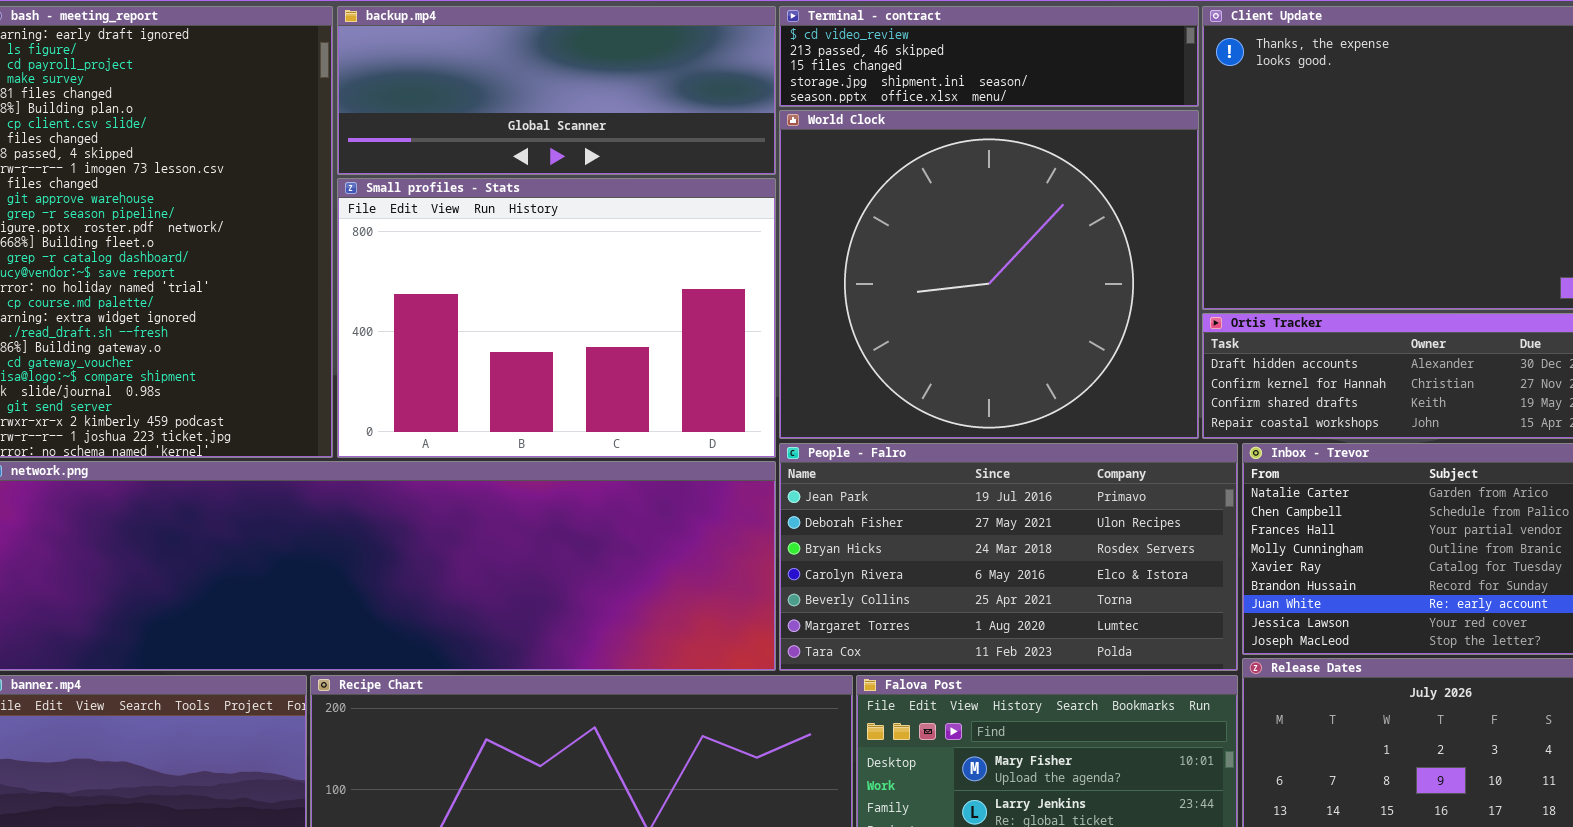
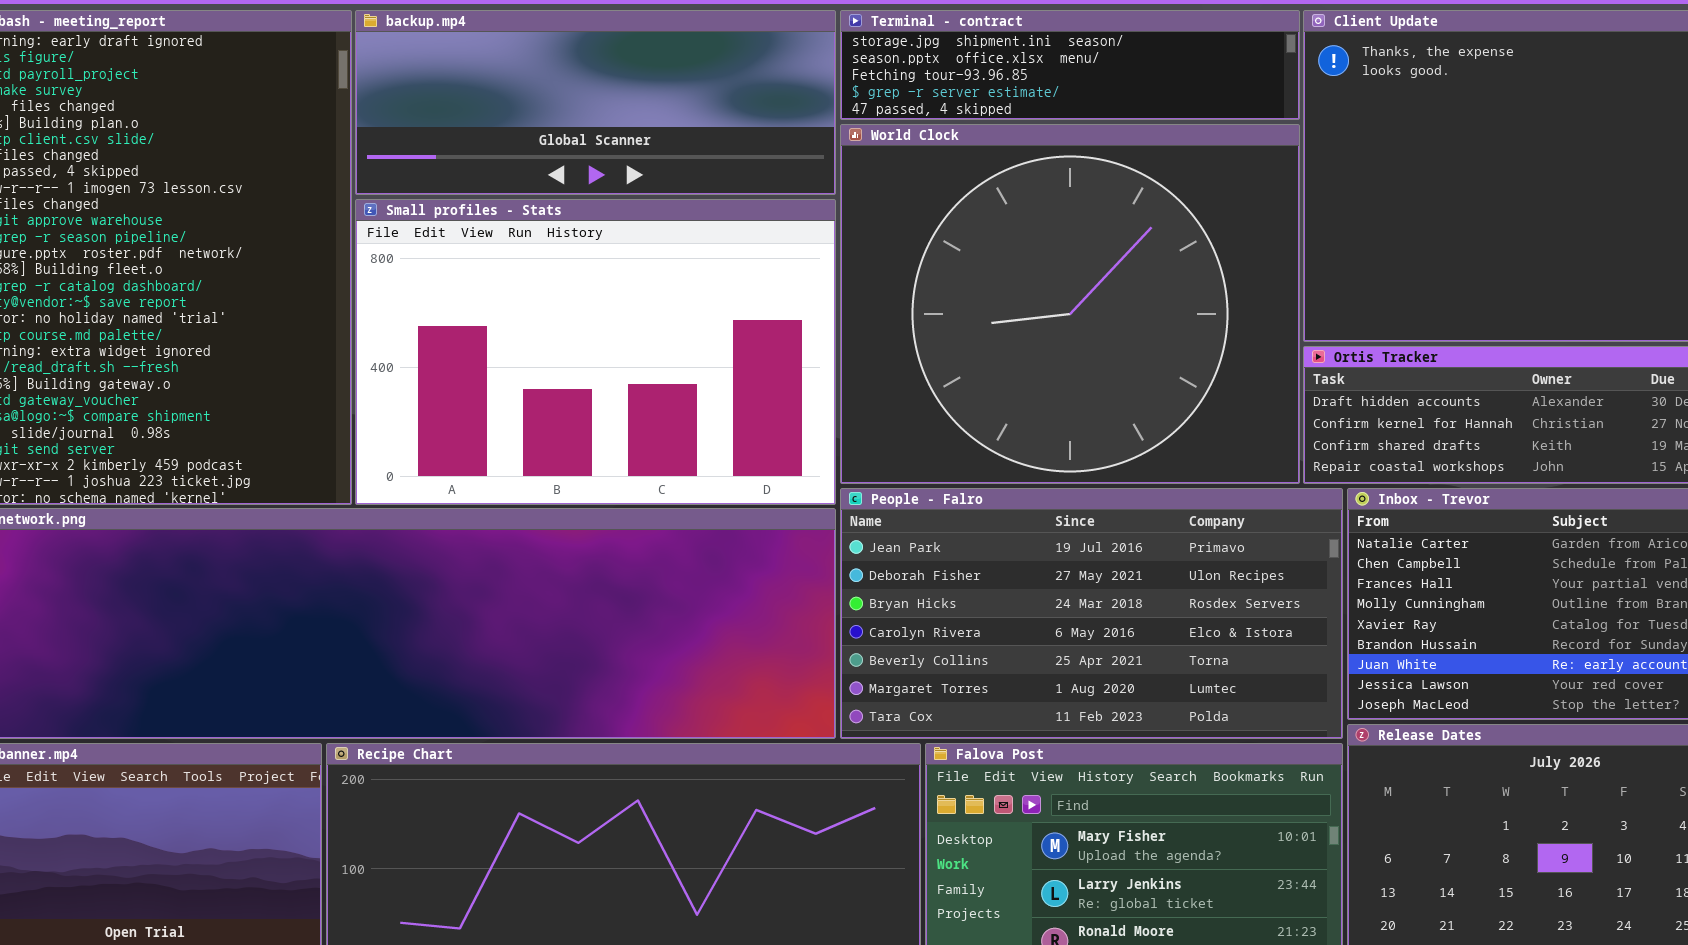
Terminal - contract: [779,6,1199,107] -> [840,10,1300,120], scrolled down 3 rows

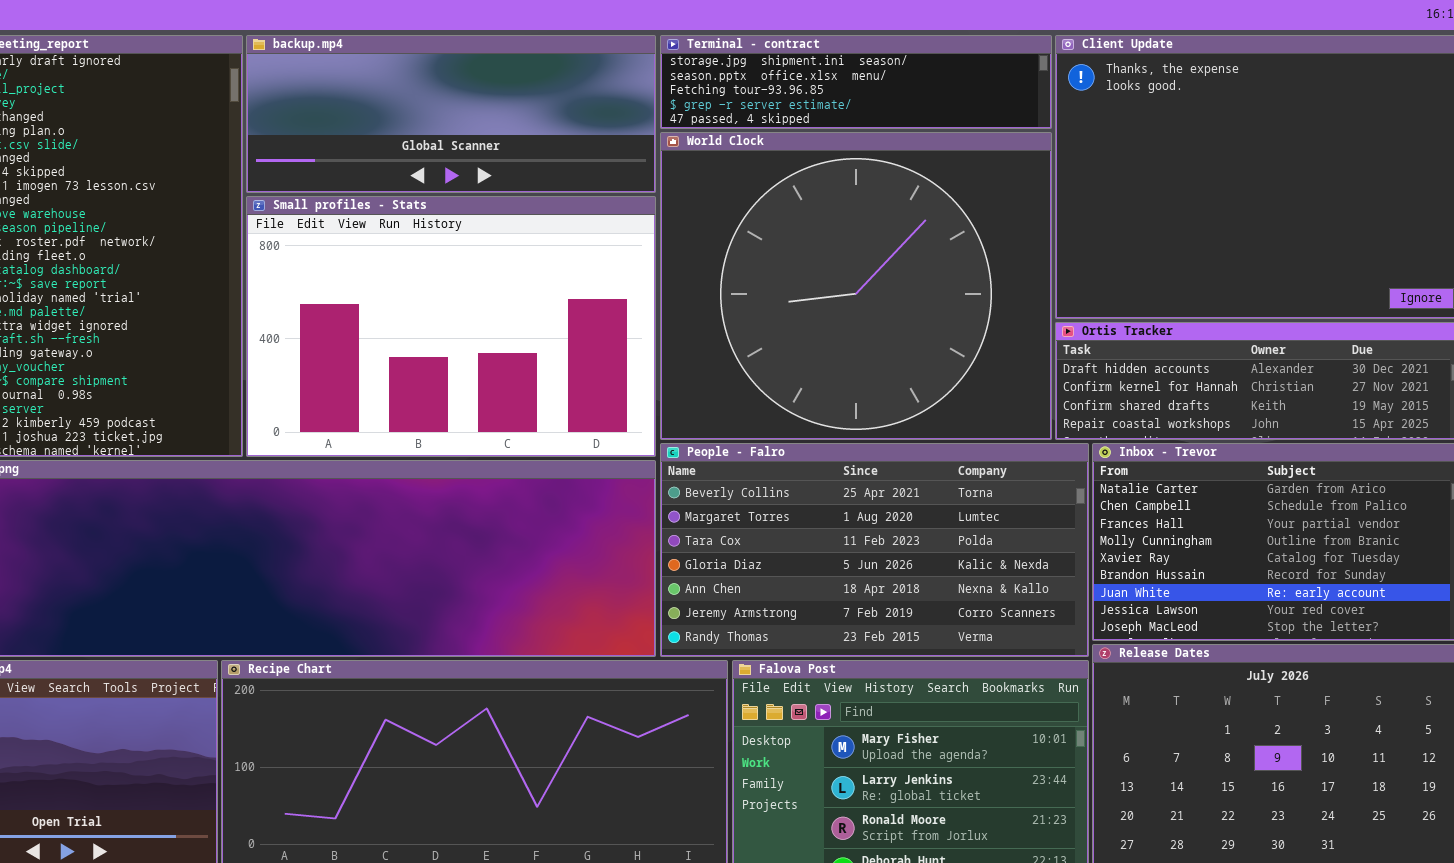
People - Falro: [840,488,1343,739] -> [660,443,1089,657], scrolled down 4 rows

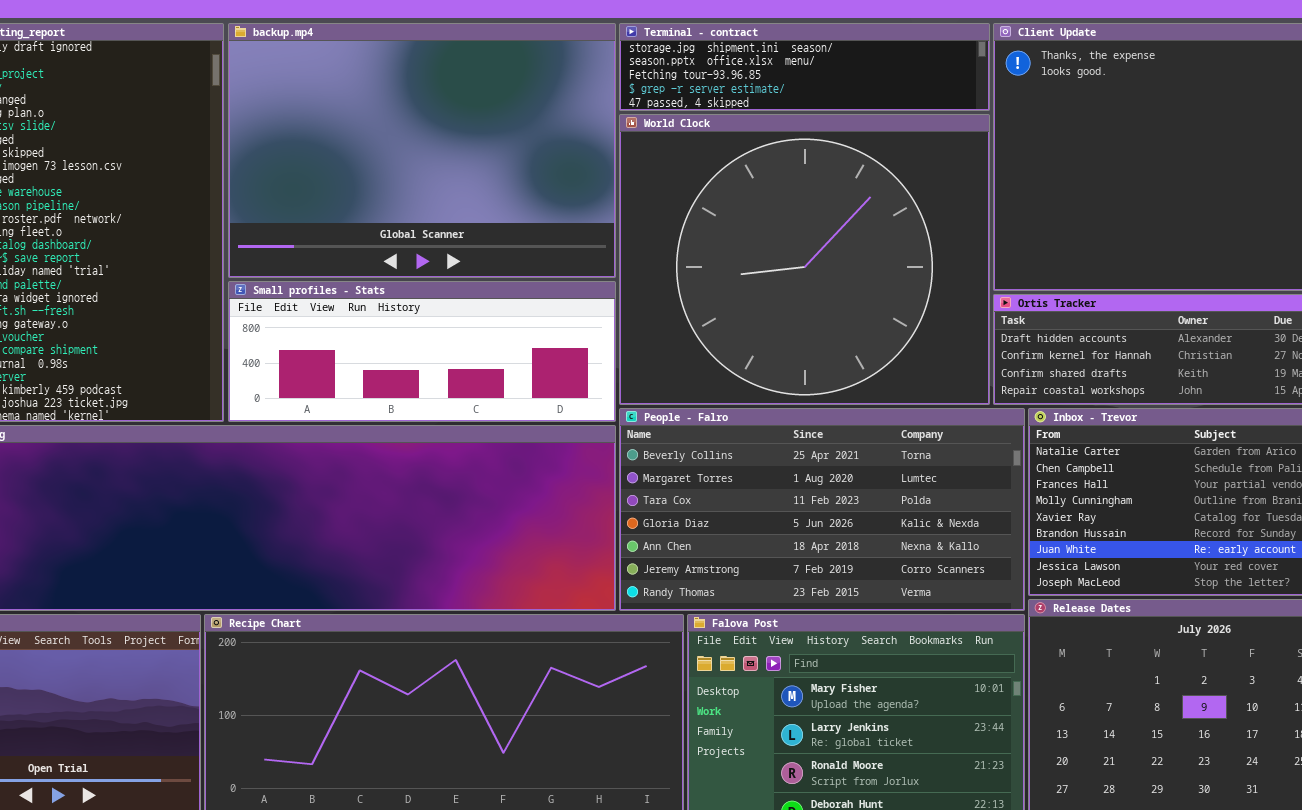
backup.mp4: [246,35,656,193] -> [228,23,616,278], resized
Small profiles - Stats: [246,196,656,457] -> [228,281,616,422], resized

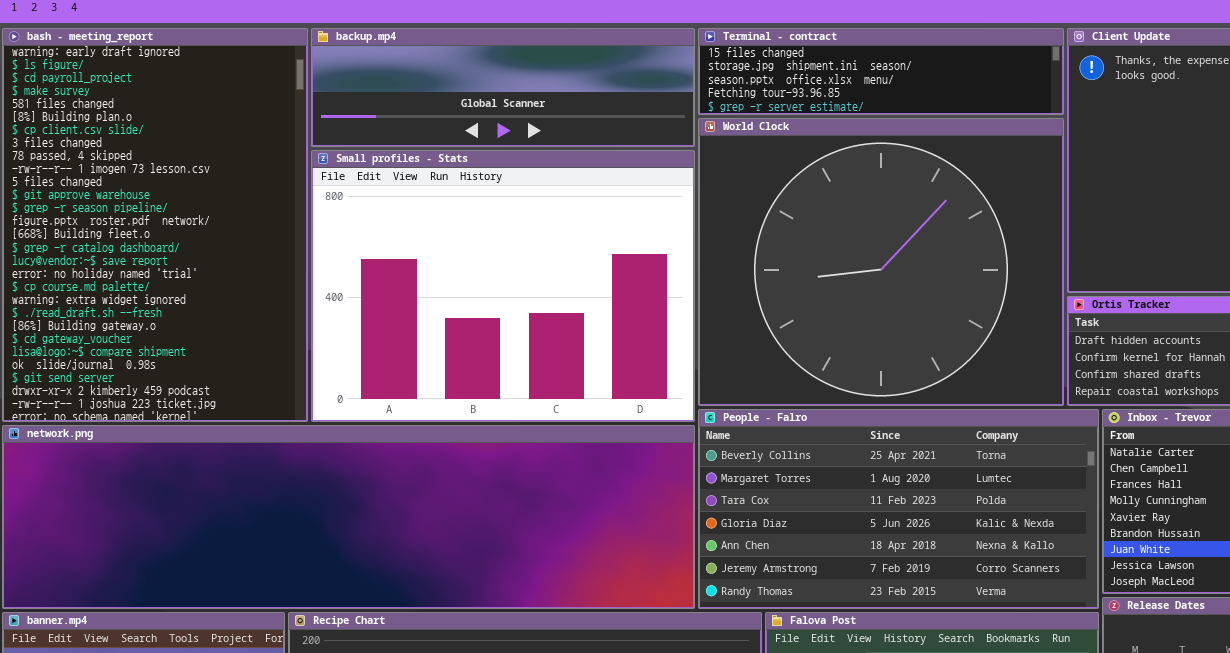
backup.mp4: [228,23,616,278] -> [311,28,695,147], resized
Terminal - contract: [619,23,990,111] -> [698,28,1064,115], scrolled up 1 row
Small profiles - Stats: [228,281,616,422] -> [311,150,695,422], resized

